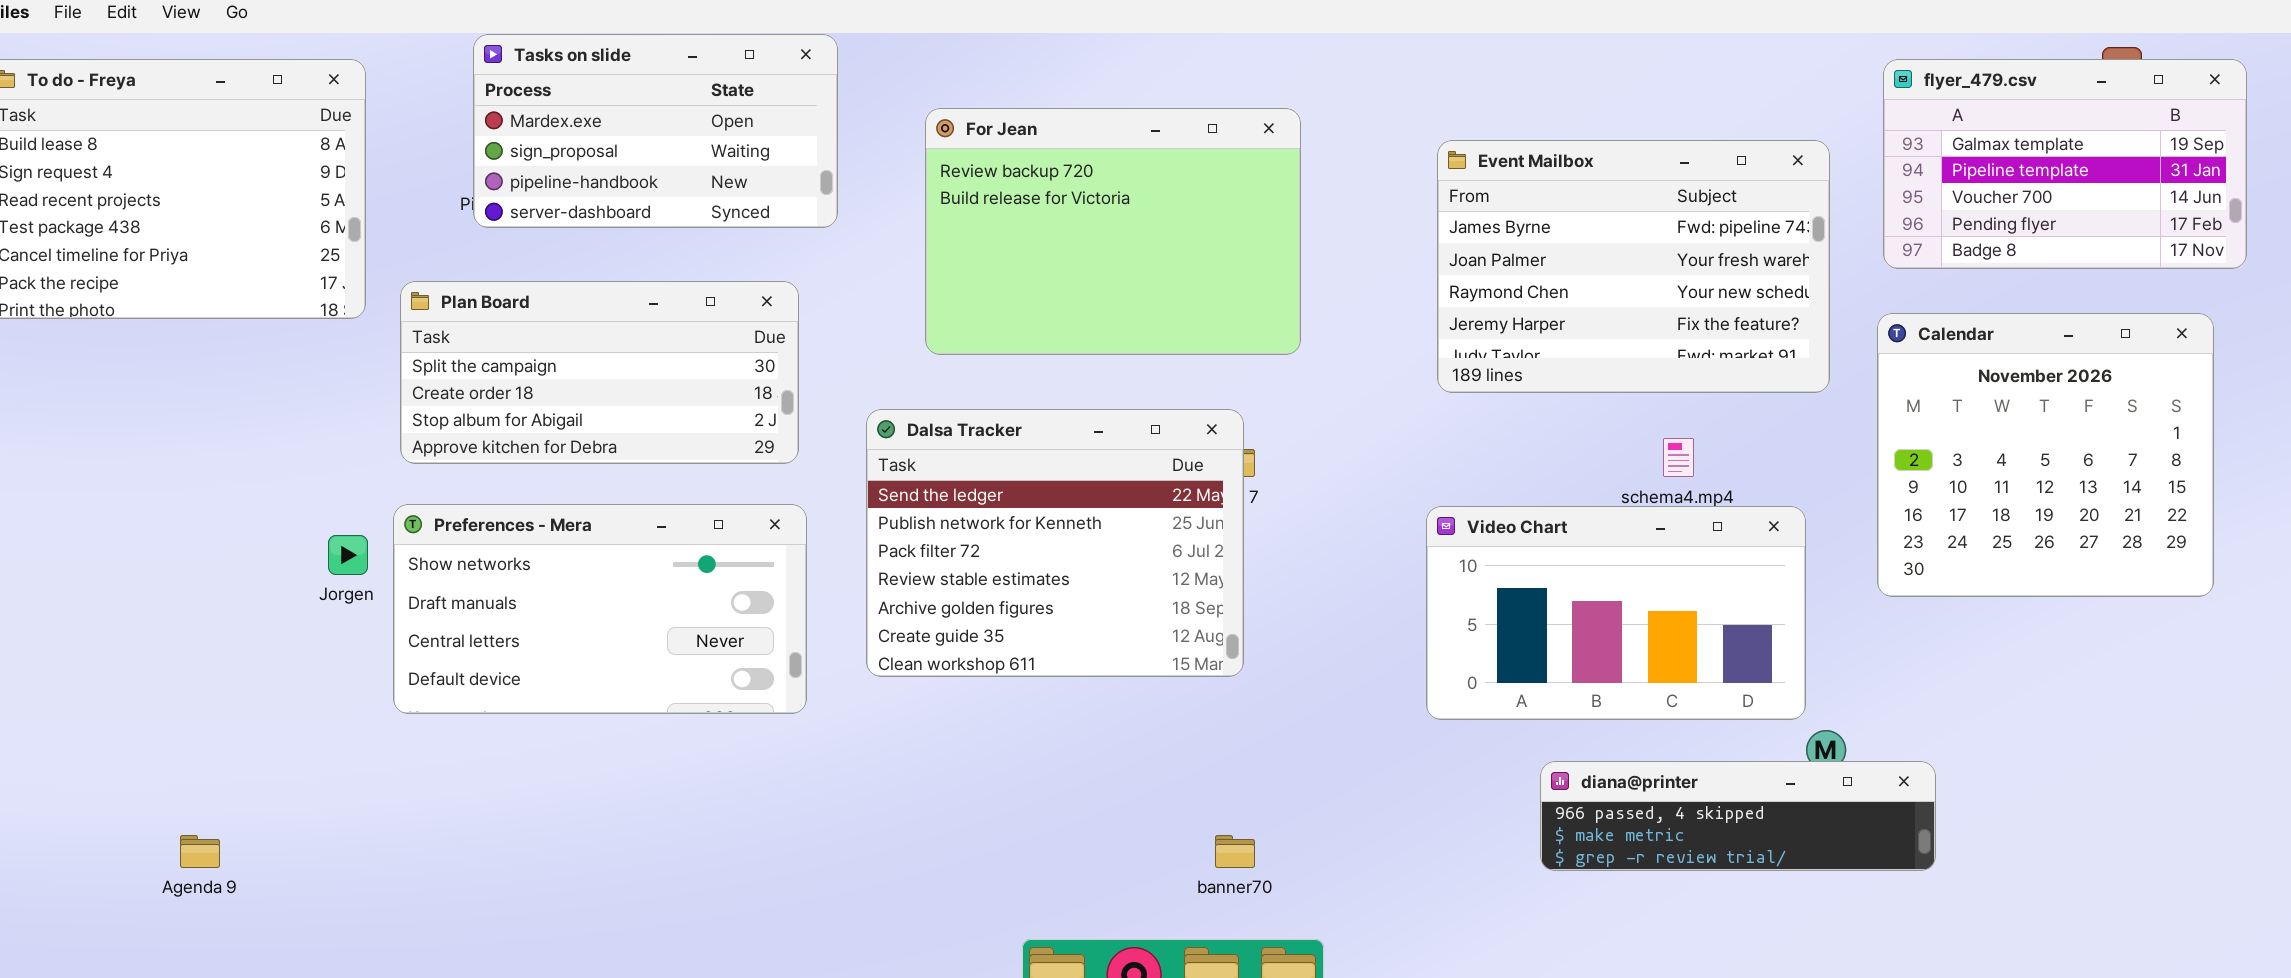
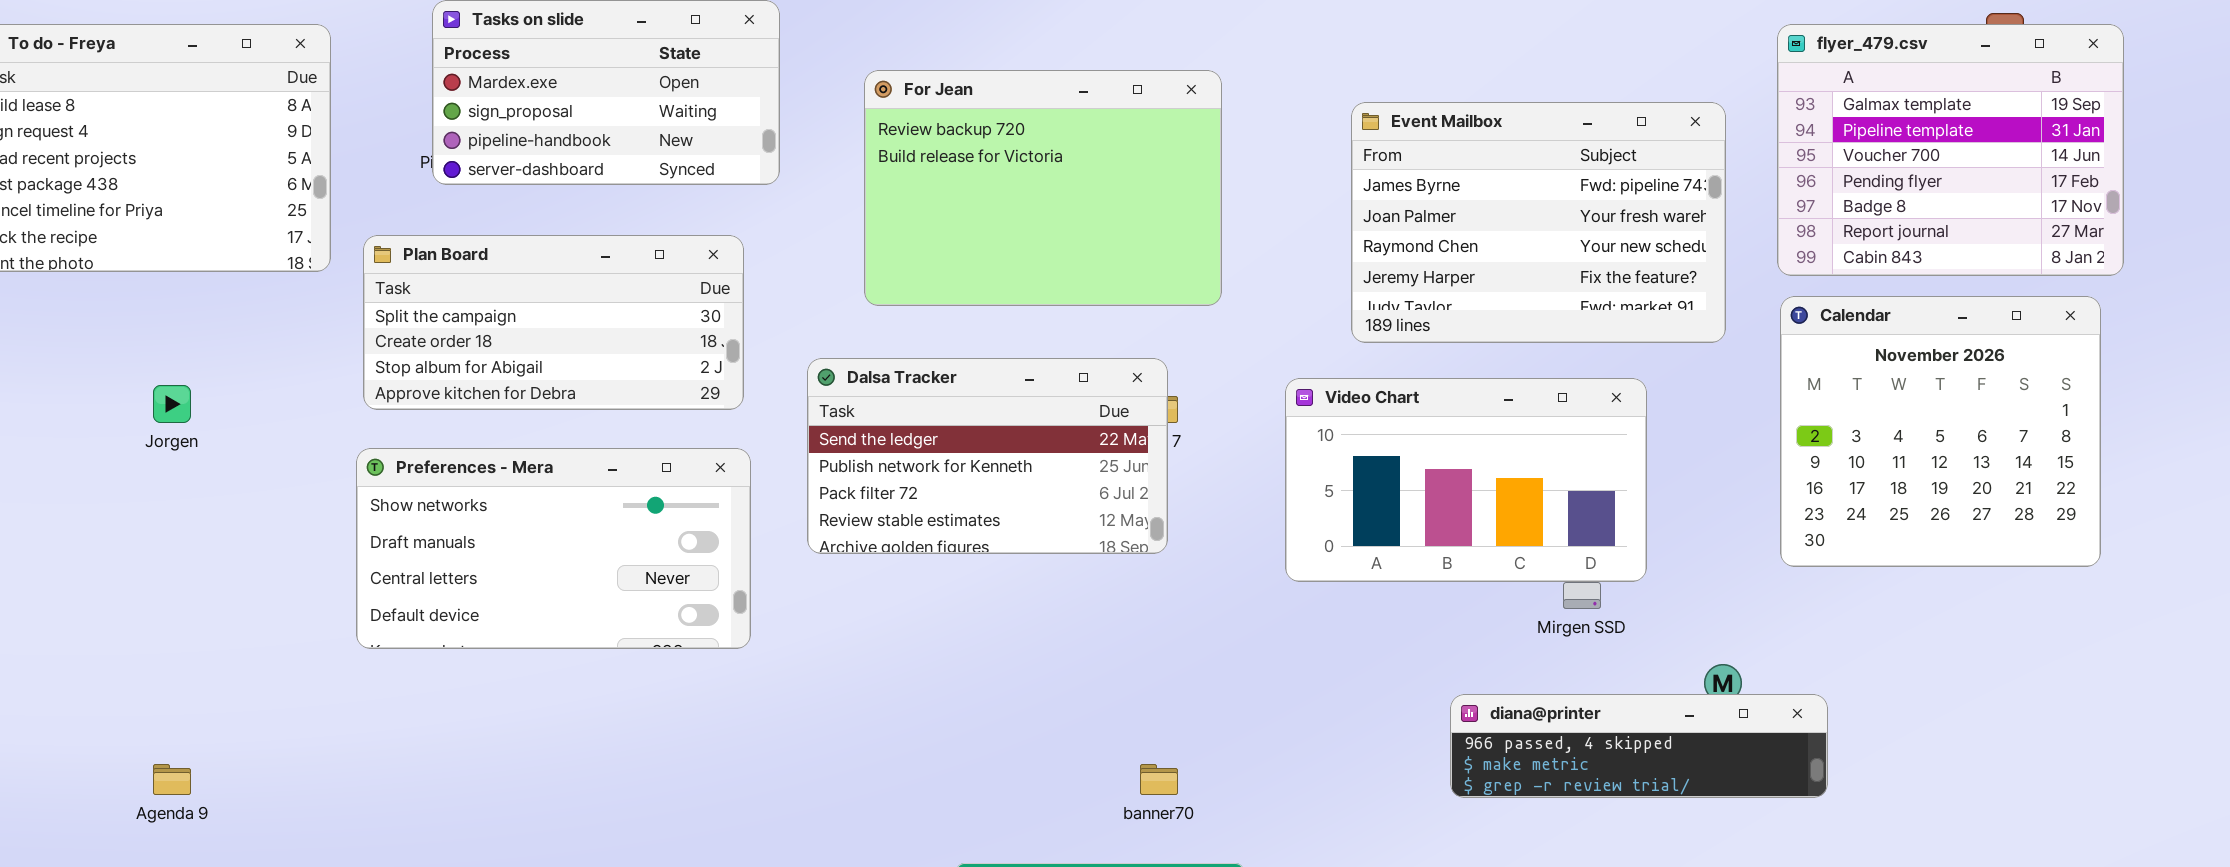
flyer_479.csv: [1883,59,2247,269] -> [1777,24,2124,276], resized
Calendar: [1877,313,2214,597] -> [1780,296,2101,567], moved
Dalsa Tracker: [866,409,1244,677] -> [807,358,1168,554], resized
Video Chart: [1426,506,1806,720] -> [1285,378,1647,582], moved
Jorgen: [328,535,368,575] -> [153,385,191,423], moved

